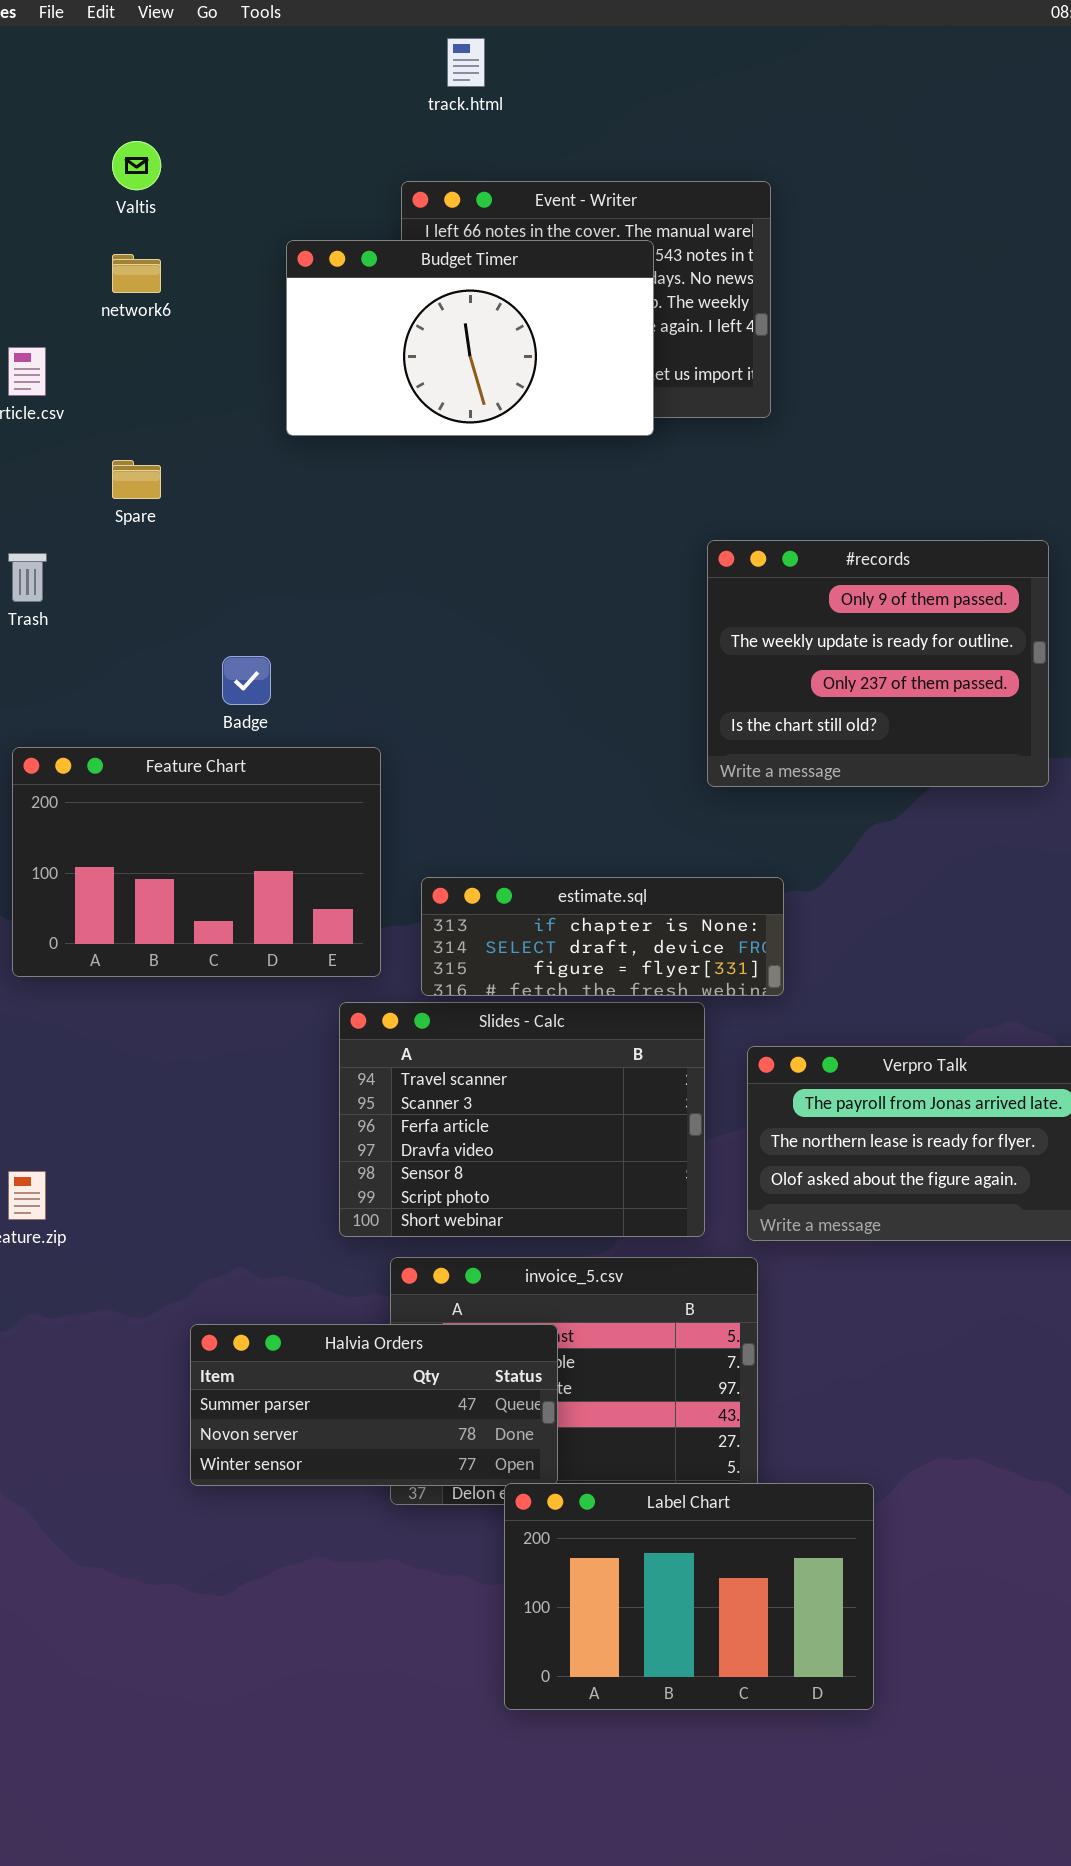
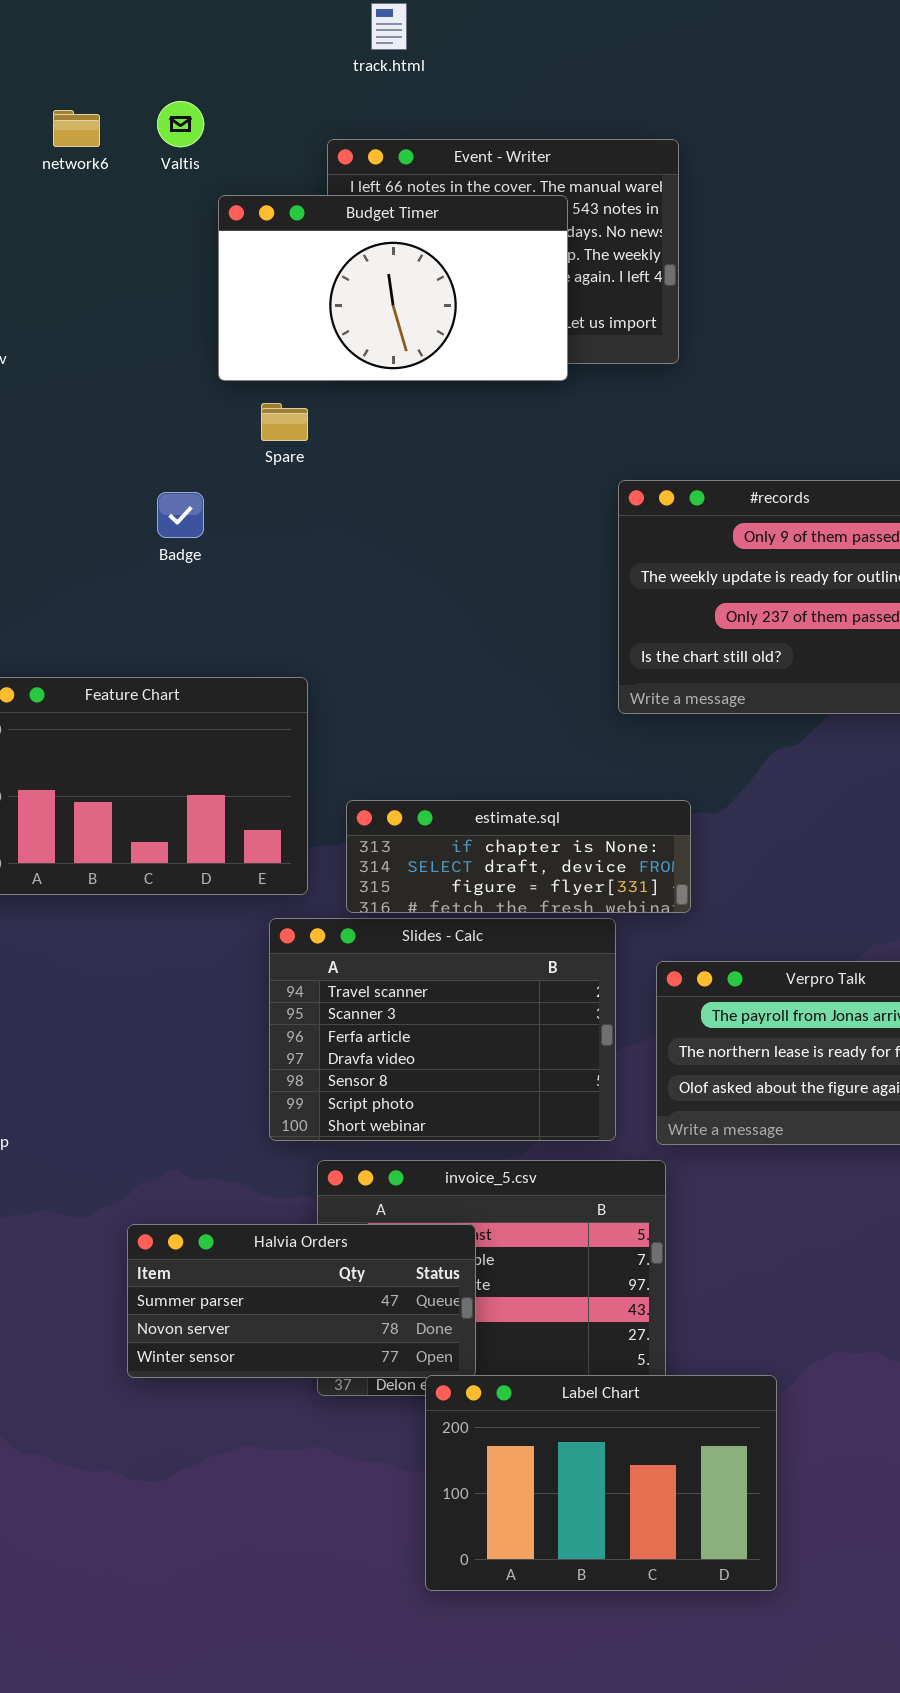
Valtis: [112,141,161,190] -> [157,101,204,147], moved
network6: [112,254,161,293] -> [53,110,100,147], moved
Spare: [112,460,161,499] -> [261,403,308,441], moved
Badge: [222,656,271,705] -> [157,492,204,538], moved

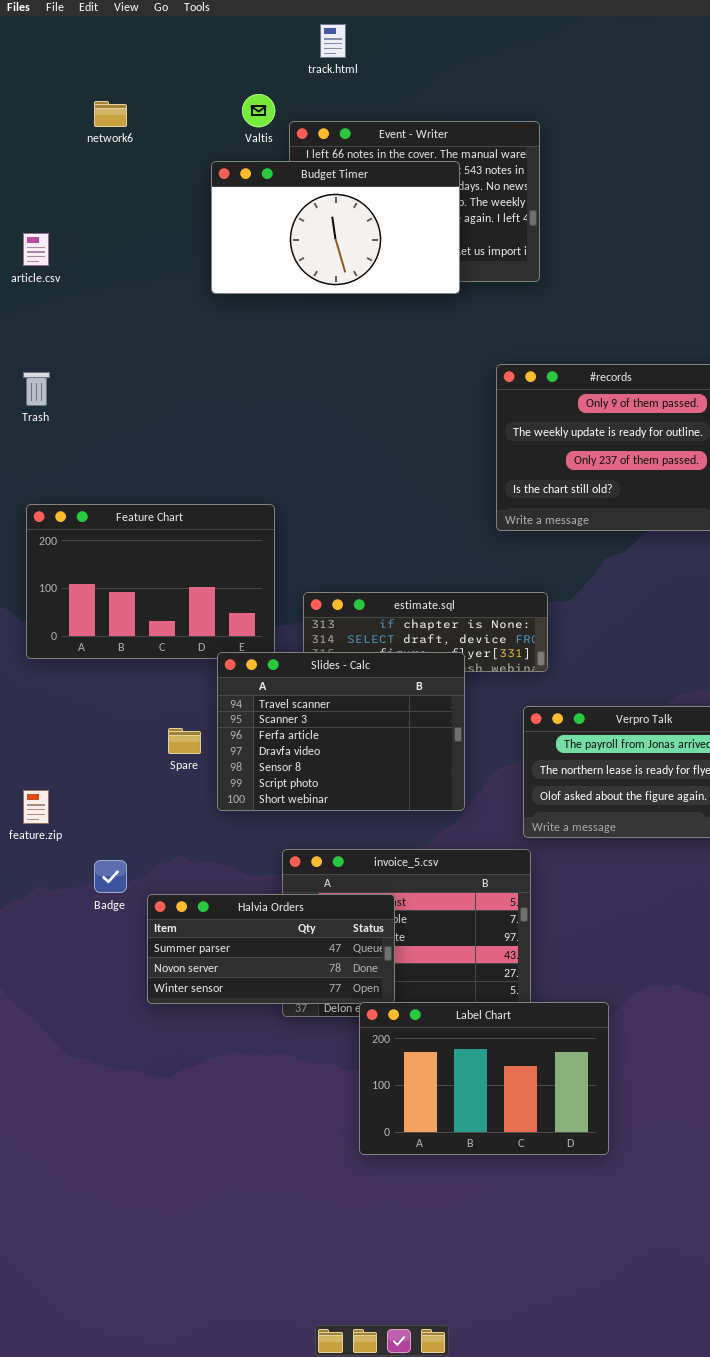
Valtis: [157,101,204,147] -> [242,94,275,127], moved
Spare: [261,403,308,441] -> [168,728,201,754], moved
Badge: [157,492,204,538] -> [94,860,127,893], moved
Slides - Calc: [269,918,616,1141] -> [217,652,465,811], moved

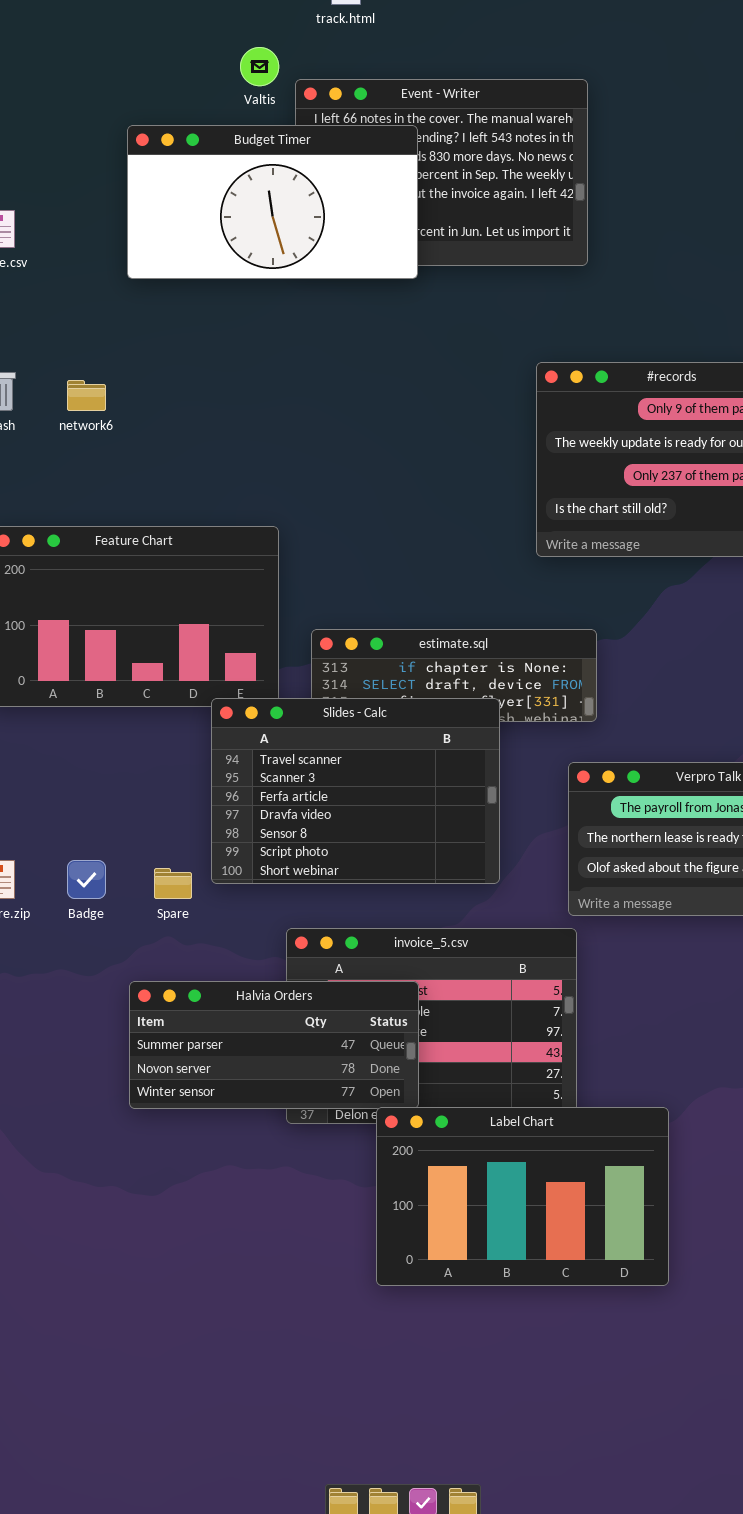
network6: [94,101,127,127] -> [67,380,106,411], moved
Budget Timer: [211,161,460,294] -> [127,125,418,279], moved
Spare: [168,728,201,754] -> [154,868,192,899], moved
Badge: [94,860,127,893] -> [67,860,106,899], moved

